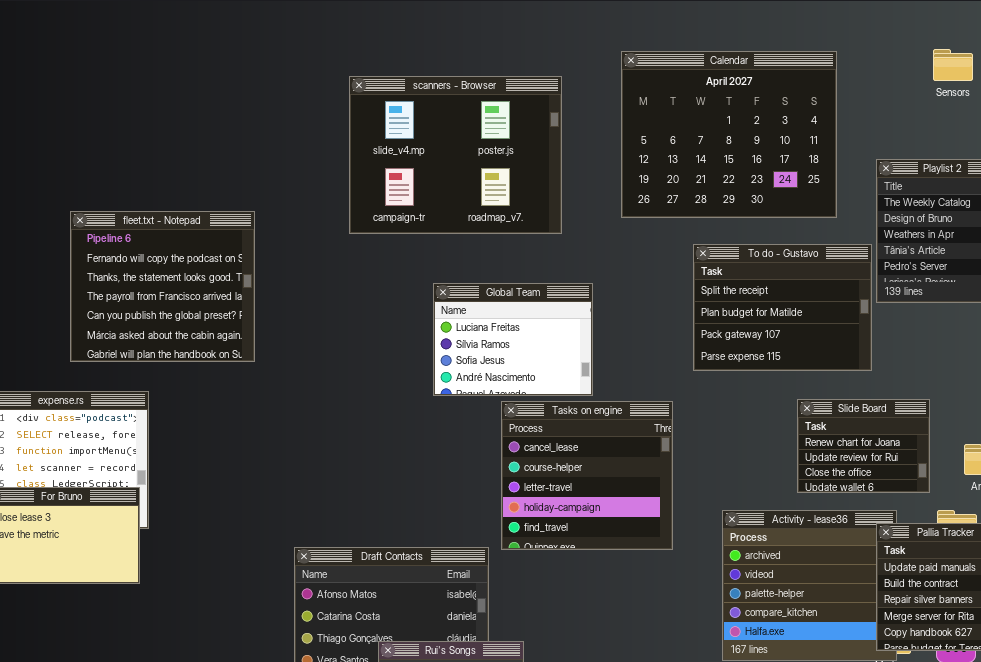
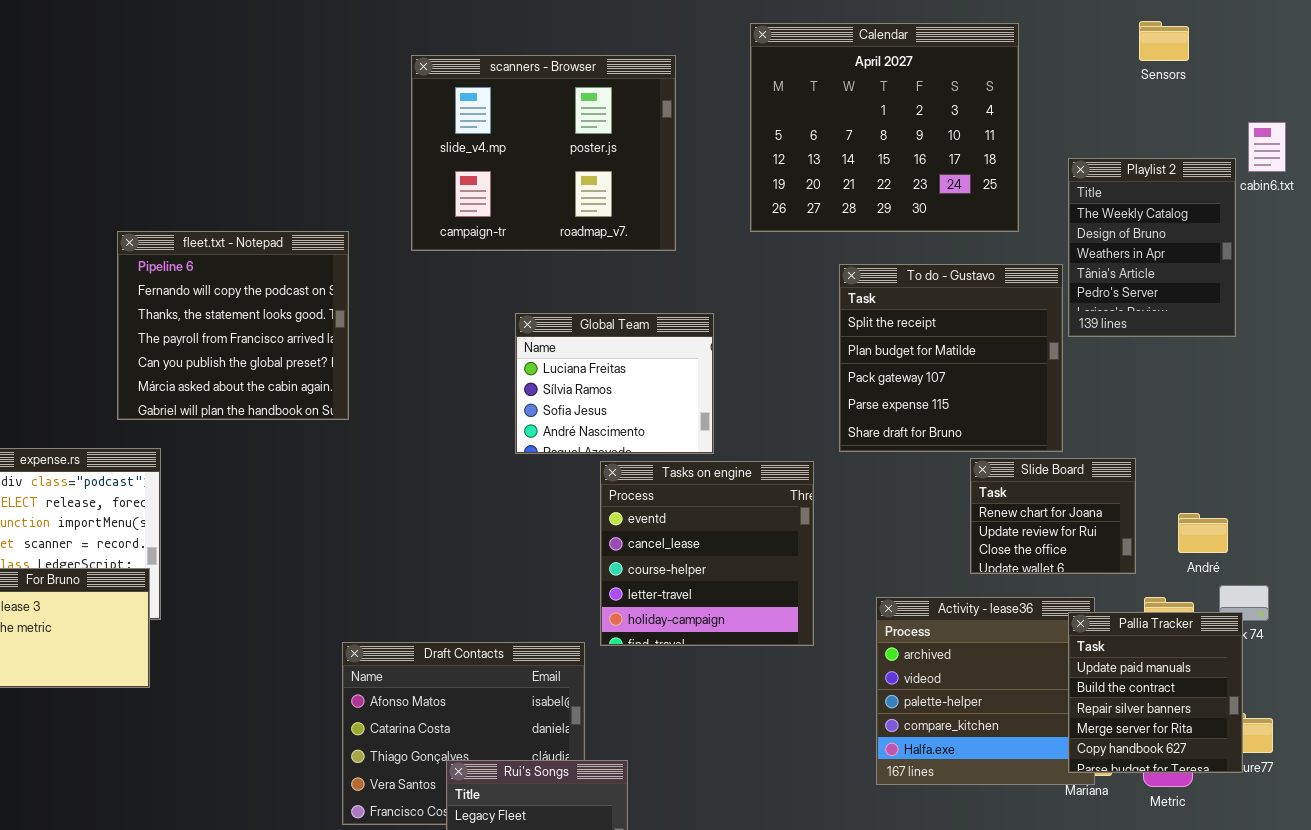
fleet.txt - Notepad: [70,211,255,362] -> [117,231,349,420], moved
To do - Gustavo: [693,244,872,371] -> [839,264,1063,452], resized
Tasks on engine: [501,401,673,550] -> [600,461,814,646], scrolled up 1 row

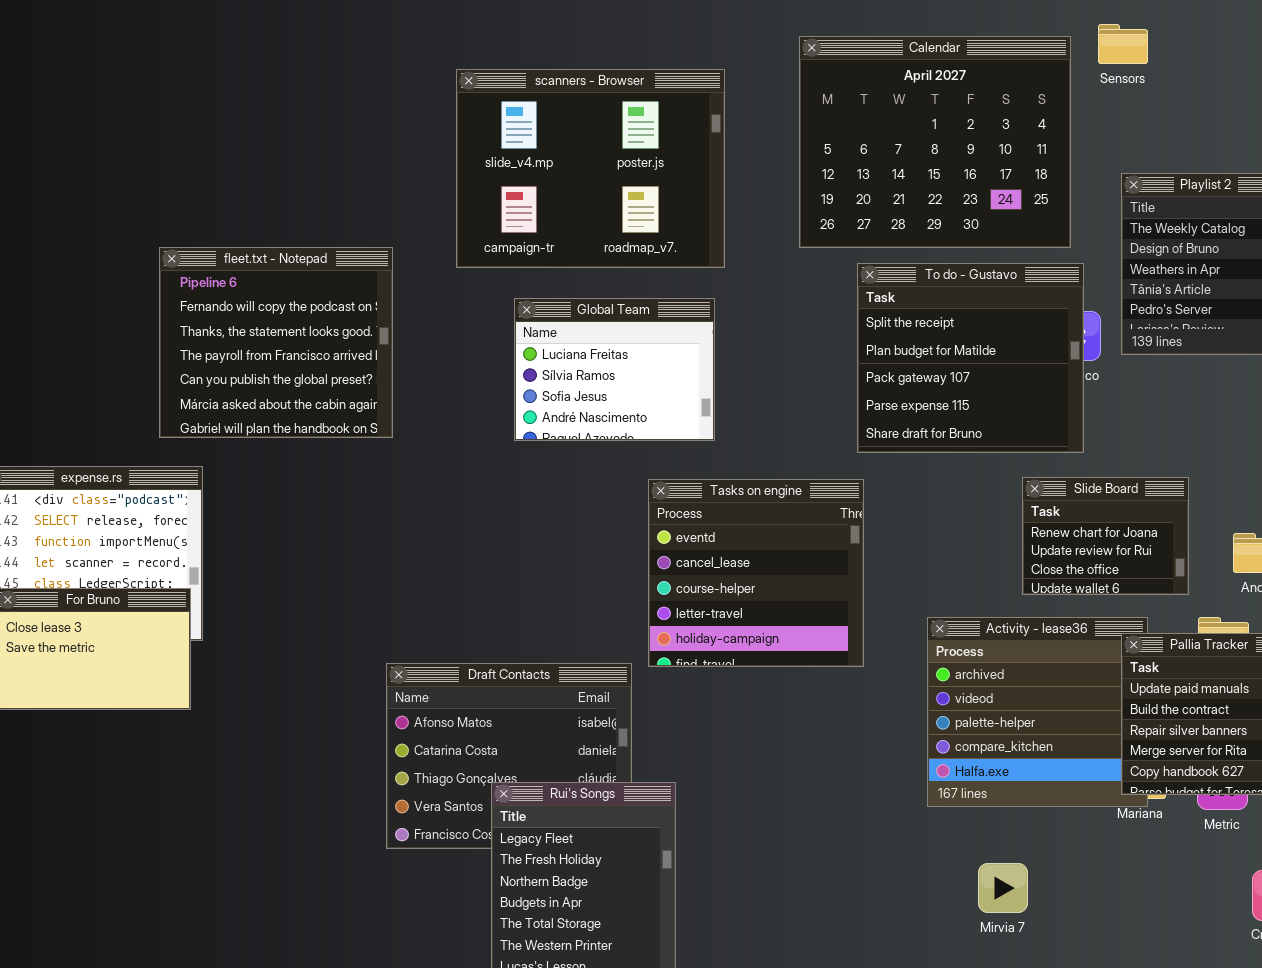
Sensors: [1139,21,1189,61] -> [1098,24,1148,64], moved
To do - Gustavo: [839,264,1063,452] -> [857,263,1084,453], moved
Global Team: [515,313,714,454] -> [514,298,715,441], moved

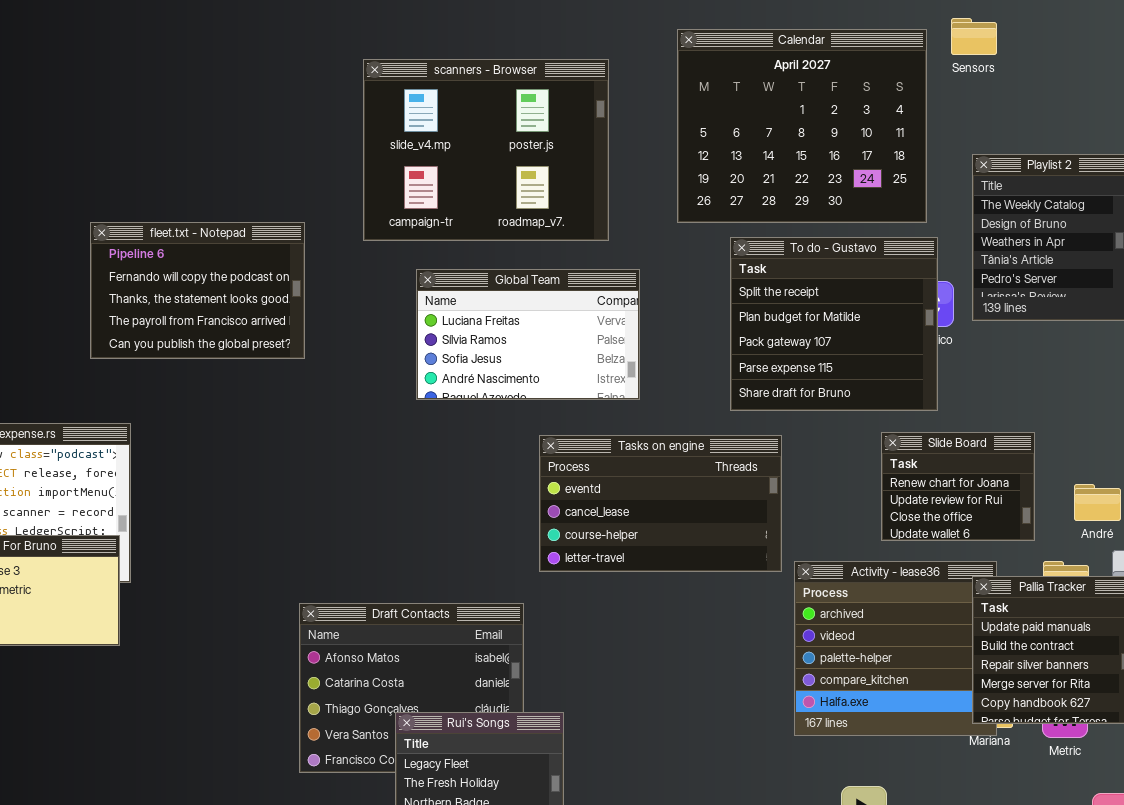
fleet.txt - Notepad: [159,247,393,438] -> [90,222,305,359], resized
Global Team: [514,298,715,441] -> [416,269,640,400], resized
Tasks on engine: [648,479,864,667] -> [539,435,782,572], resized

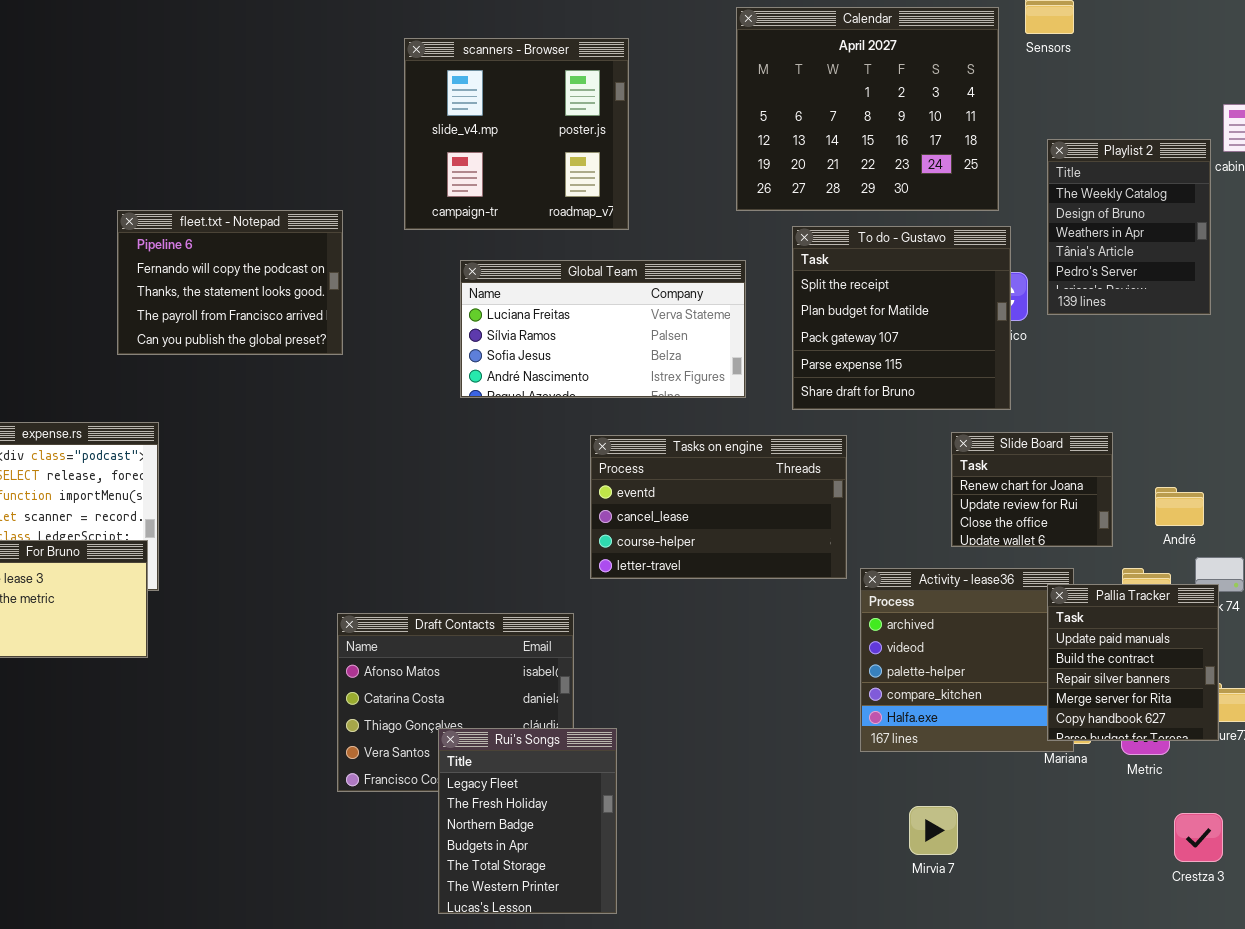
scanners - Browser: [363,59,609,241] -> [404,38,629,230], resized
Global Team: [416,269,640,400] -> [460,260,746,398], resized

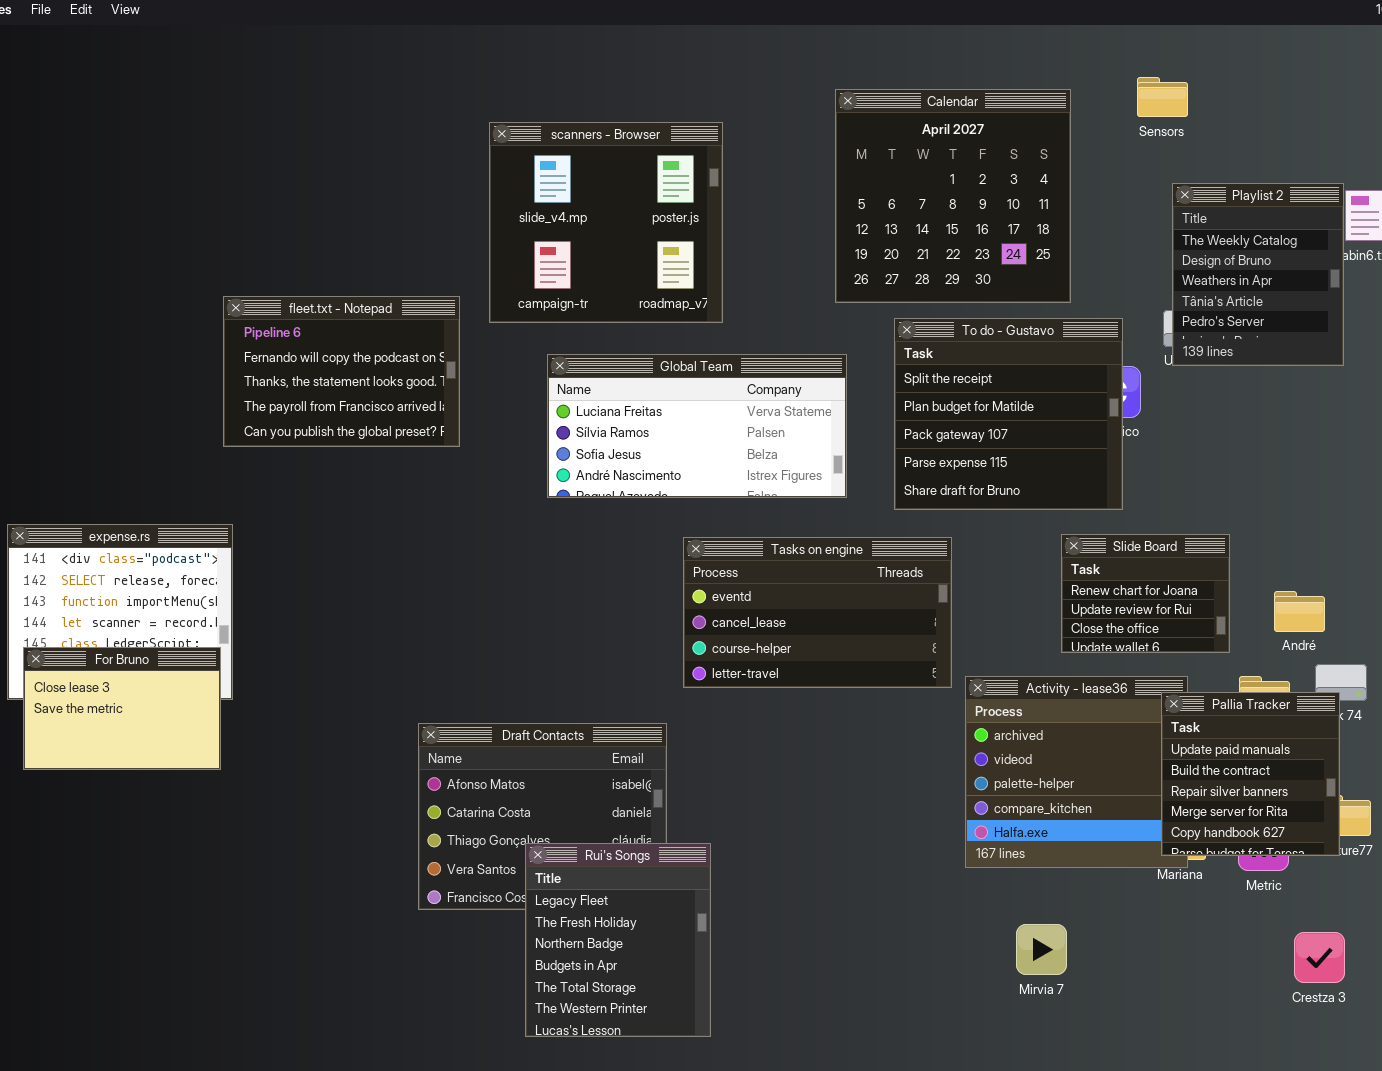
Calendar: [736,7,999,211] -> [835,89,1071,303], resized
Playlist 2: [1047,139,1211,315] -> [1172,183,1344,366], moved
fleet.txt - Notepad: [117,210,343,355] -> [223,296,460,447], moved

